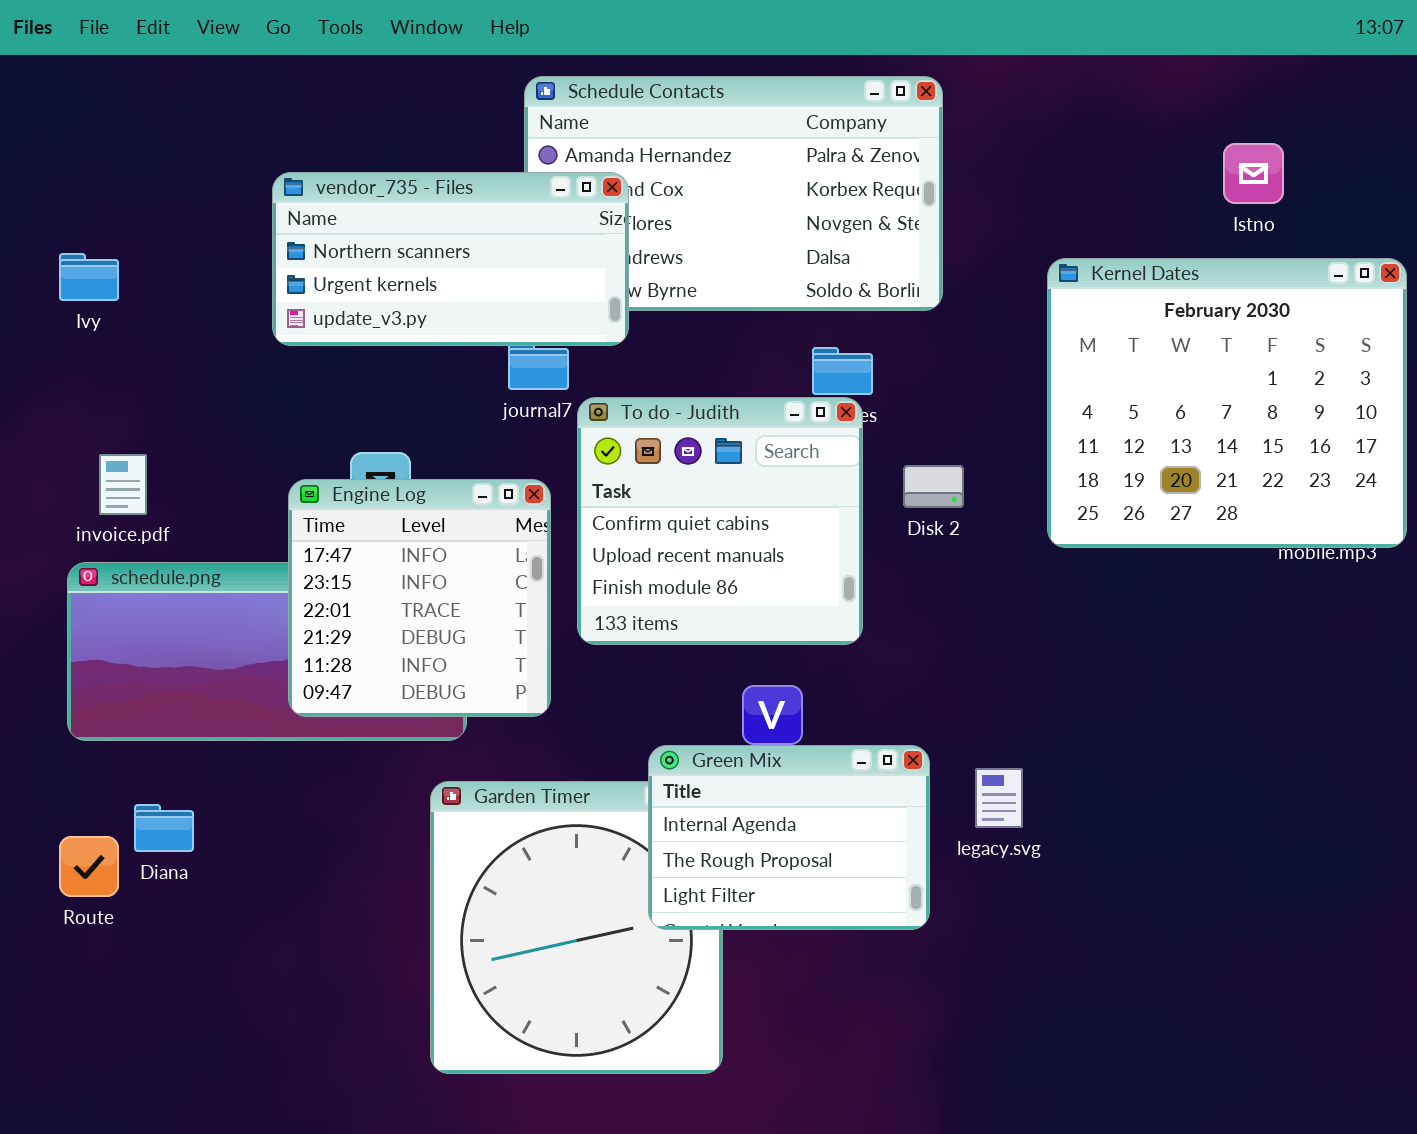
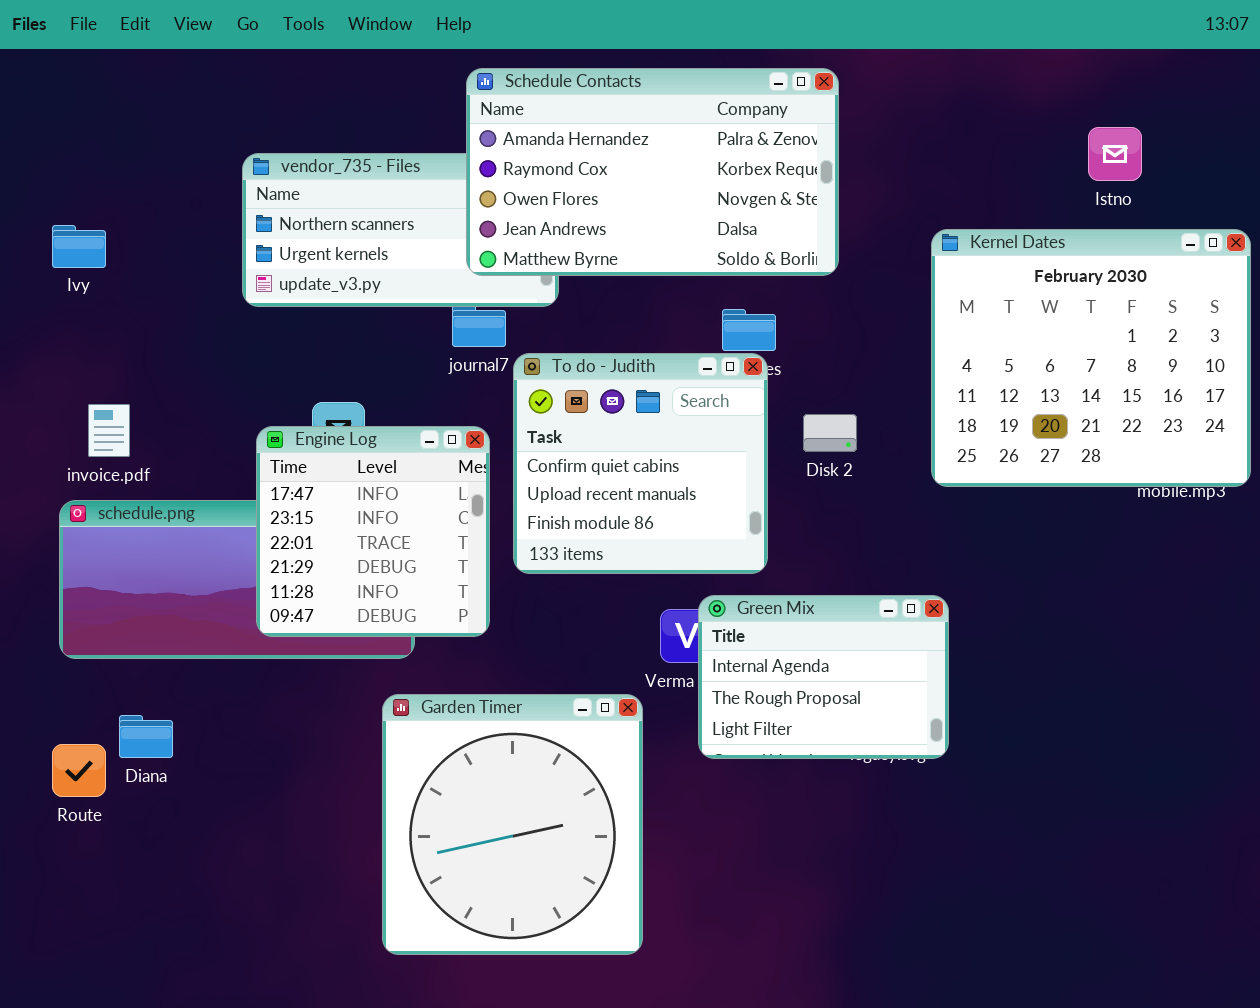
Schedule Contacts: [524,76,943,311] -> [466,68,839,276], raised
Green Mix: [648,745,930,930] -> [698,595,949,759], moved

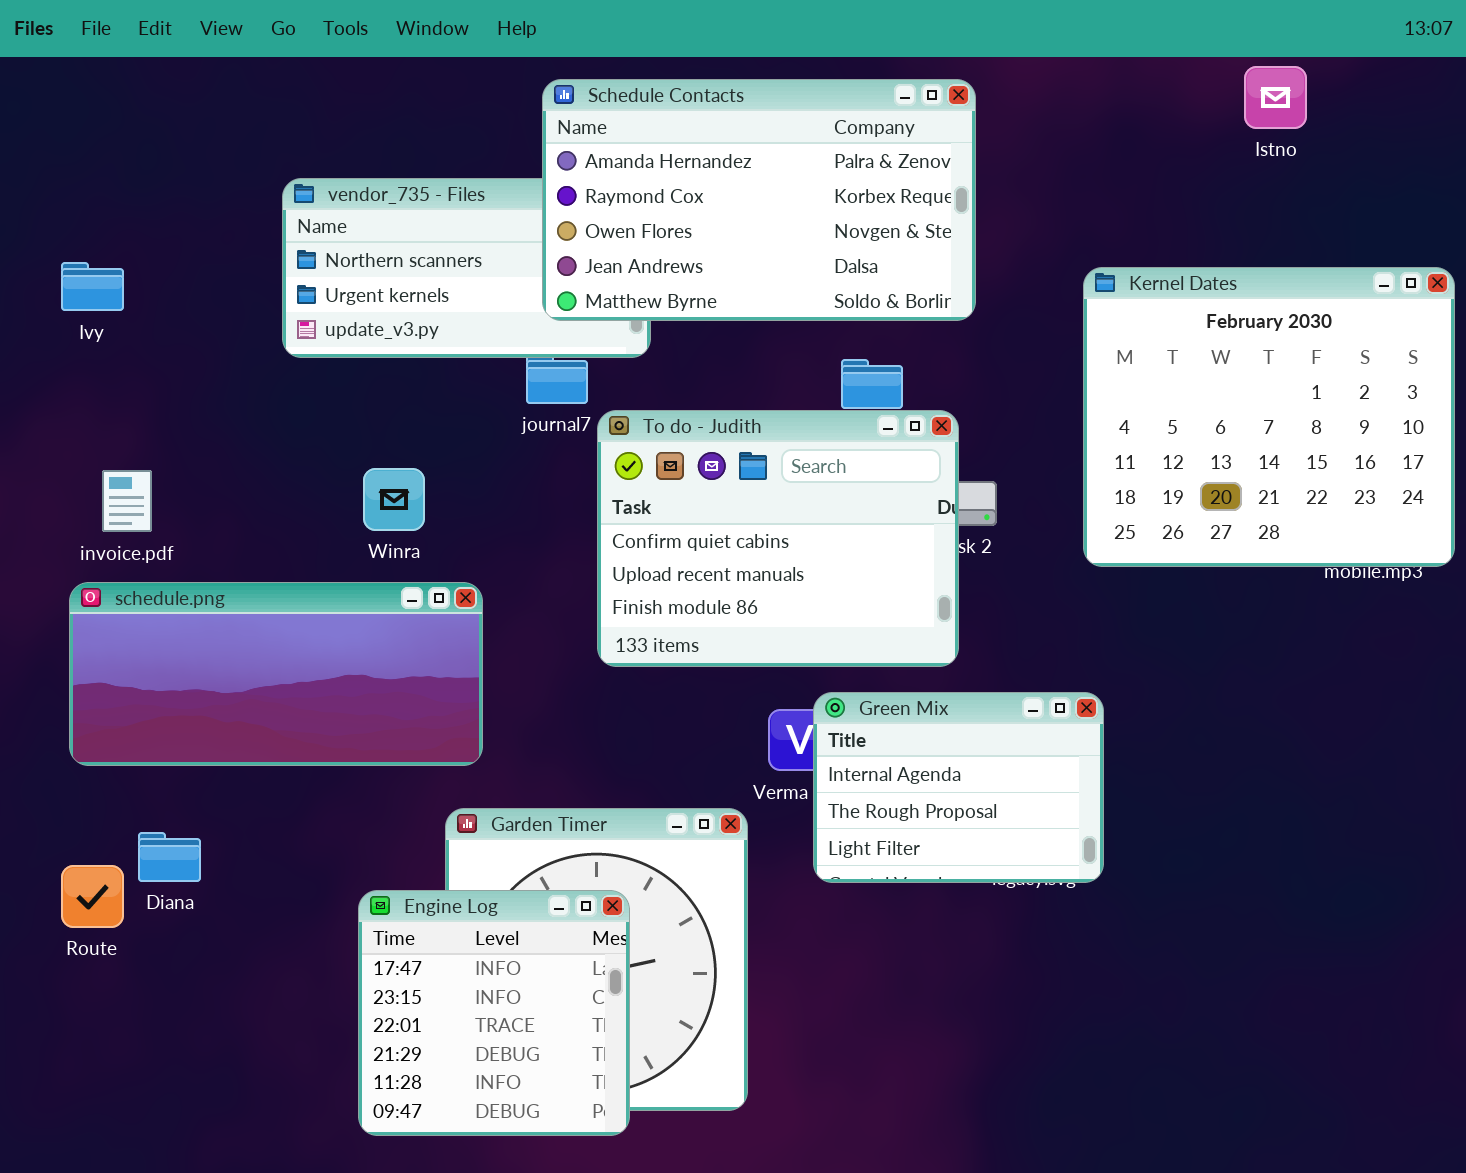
Istno: [1088,127,1142,181] -> [1244,66,1307,129], moved
To do - Judith: [513,353,768,574] -> [597,410,959,667], resized
Engine Log: [256,426,490,637] -> [358,890,630,1136], moved

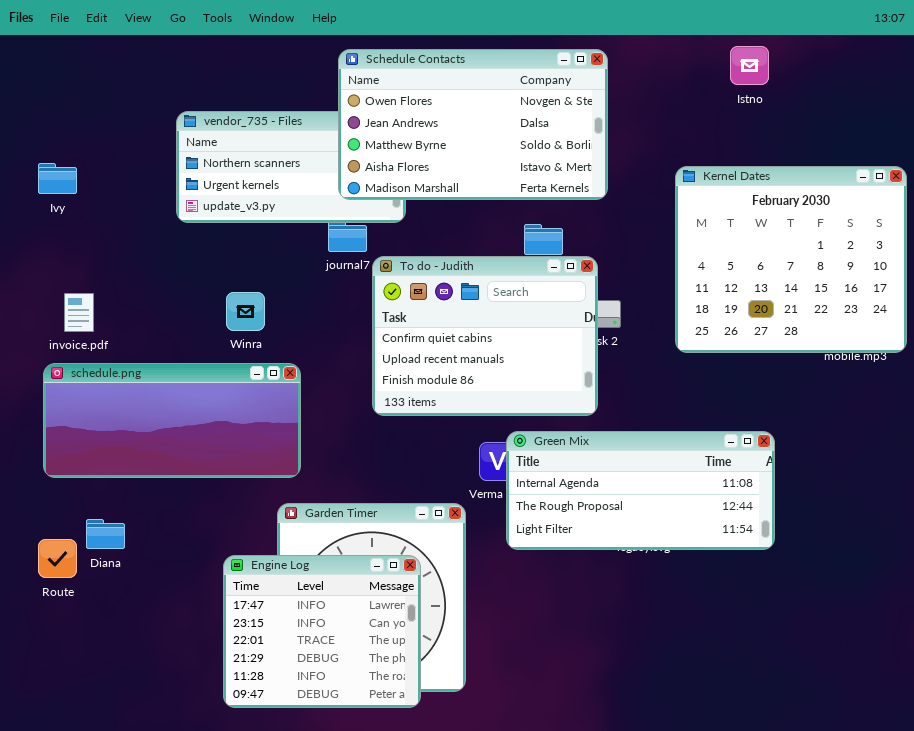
Istno: [1244,66,1307,129] -> [730,46,769,85], moved
Schedule Contacts: [542,79,976,321] -> [338,49,608,200], scrolled down 2 rows
Green Mix: [813,692,1104,883] -> [506,431,775,550], resized
Engine Log: [358,890,630,1136] -> [223,555,421,708], resized

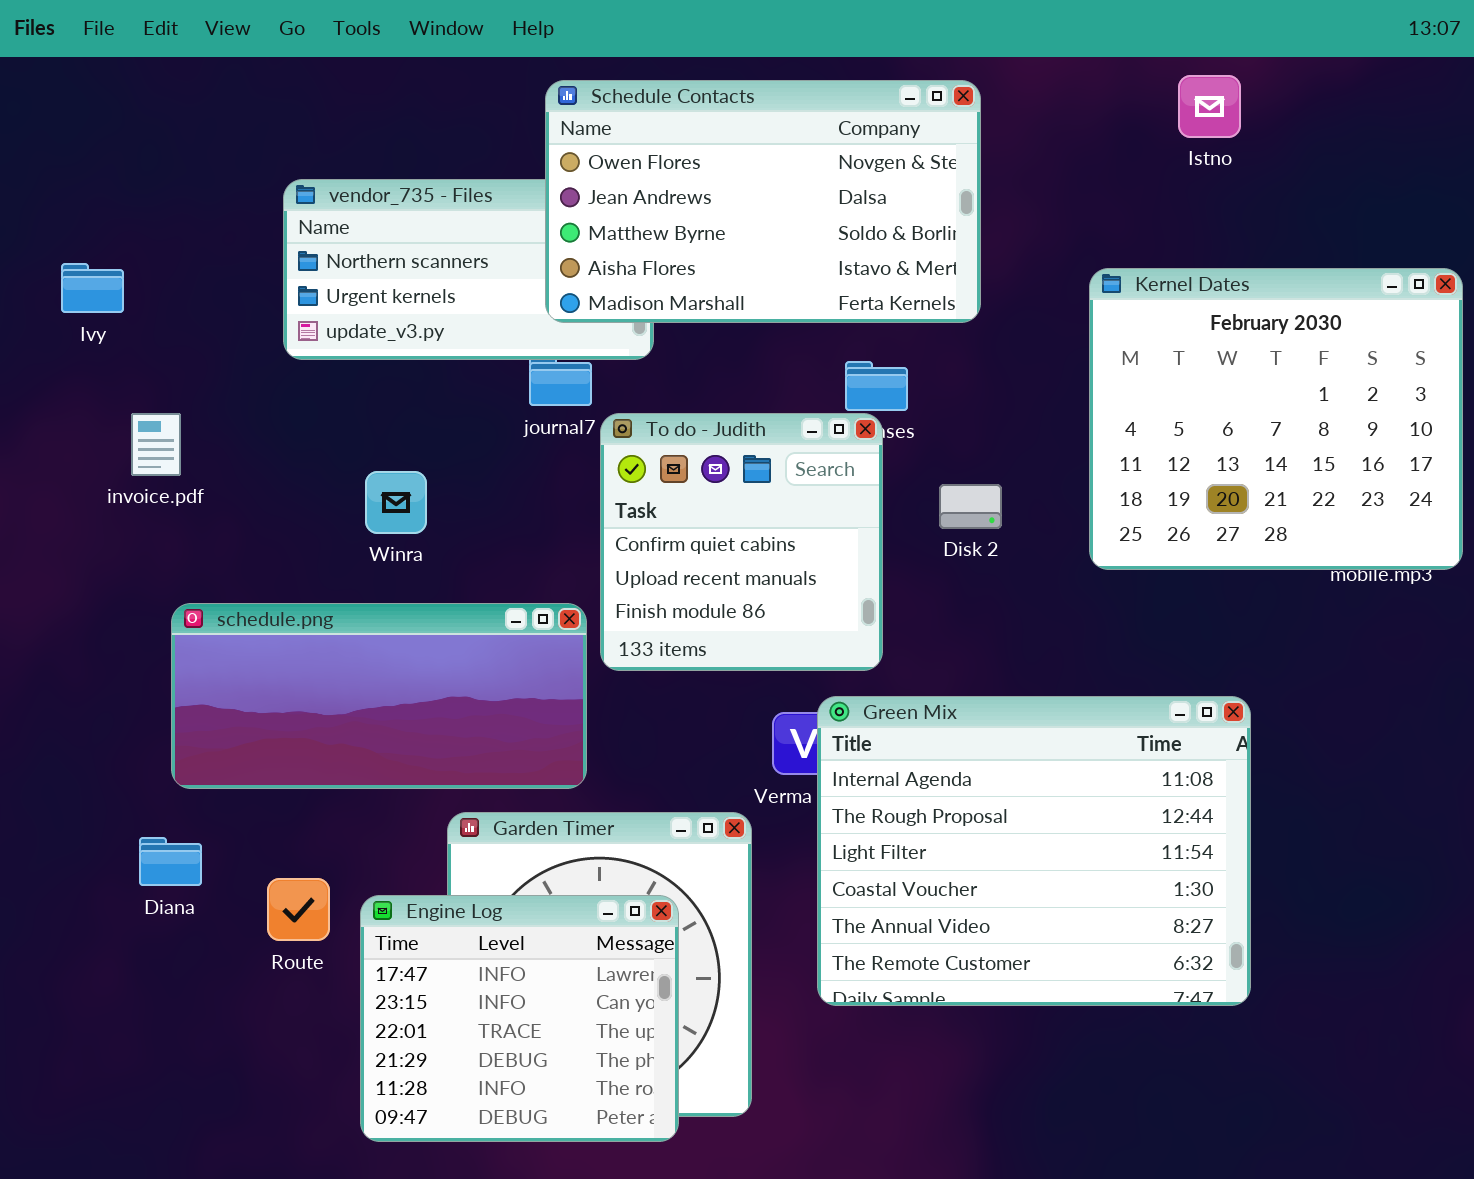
To do - Judith: [372,256,598,416] -> [600,413,883,671], resized
invoice.pdf: [64,293,94,332] -> [131,413,181,476], moved
schedule.png: [43,363,301,478] -> [171,603,587,789], moved
Green Mix: [506,431,775,550] -> [817,696,1251,1006], resized
Route: [38,539,77,578] -> [267,878,330,941], moved

